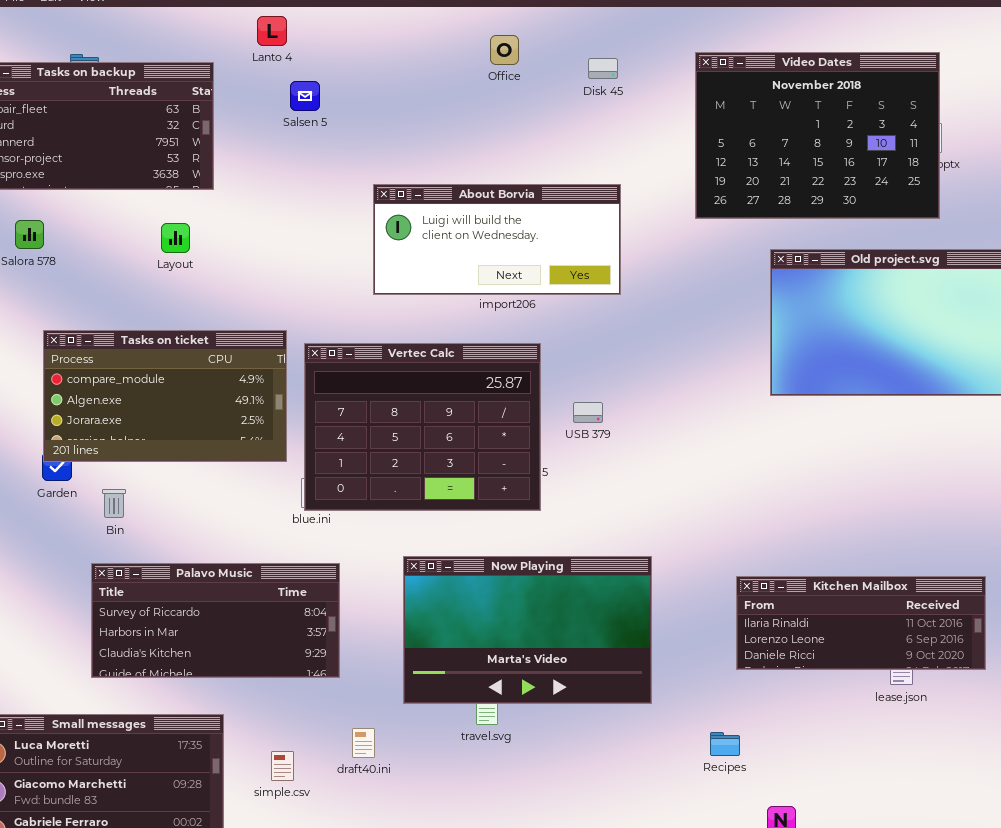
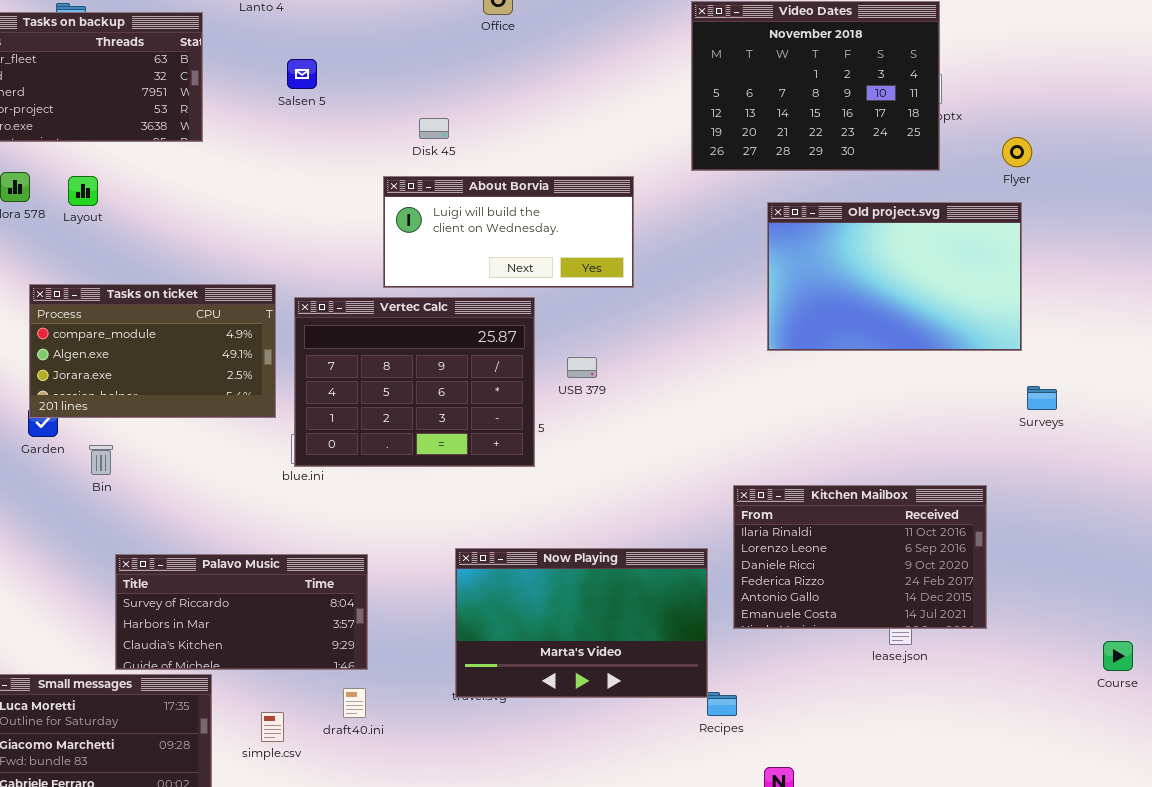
Disk 45: [588,58,618,79] -> [419,118,449,139], moved
Salsen 5: [290,81,320,111] -> [287,59,317,89], moved
About Borvia: [373,184,621,295] -> [383,176,634,288], moved
Layout: [161,223,190,253] -> [68,176,98,206], moved
Now Playing: [403,556,652,704] -> [455,548,708,698], moved
Palavo Music: [91,563,340,678] -> [115,554,368,670], moved
Kitchen Mailbox: [736,576,986,670] -> [733,485,987,629], resized

